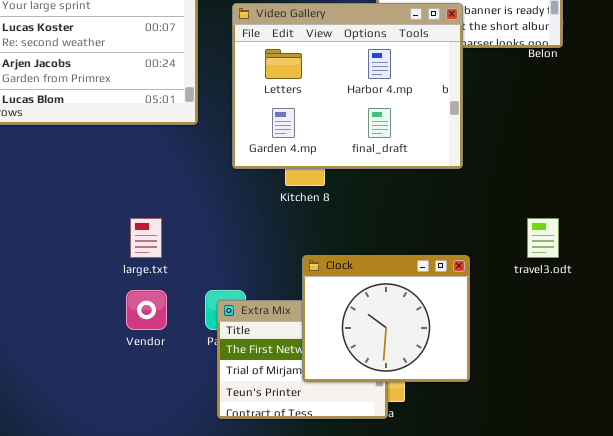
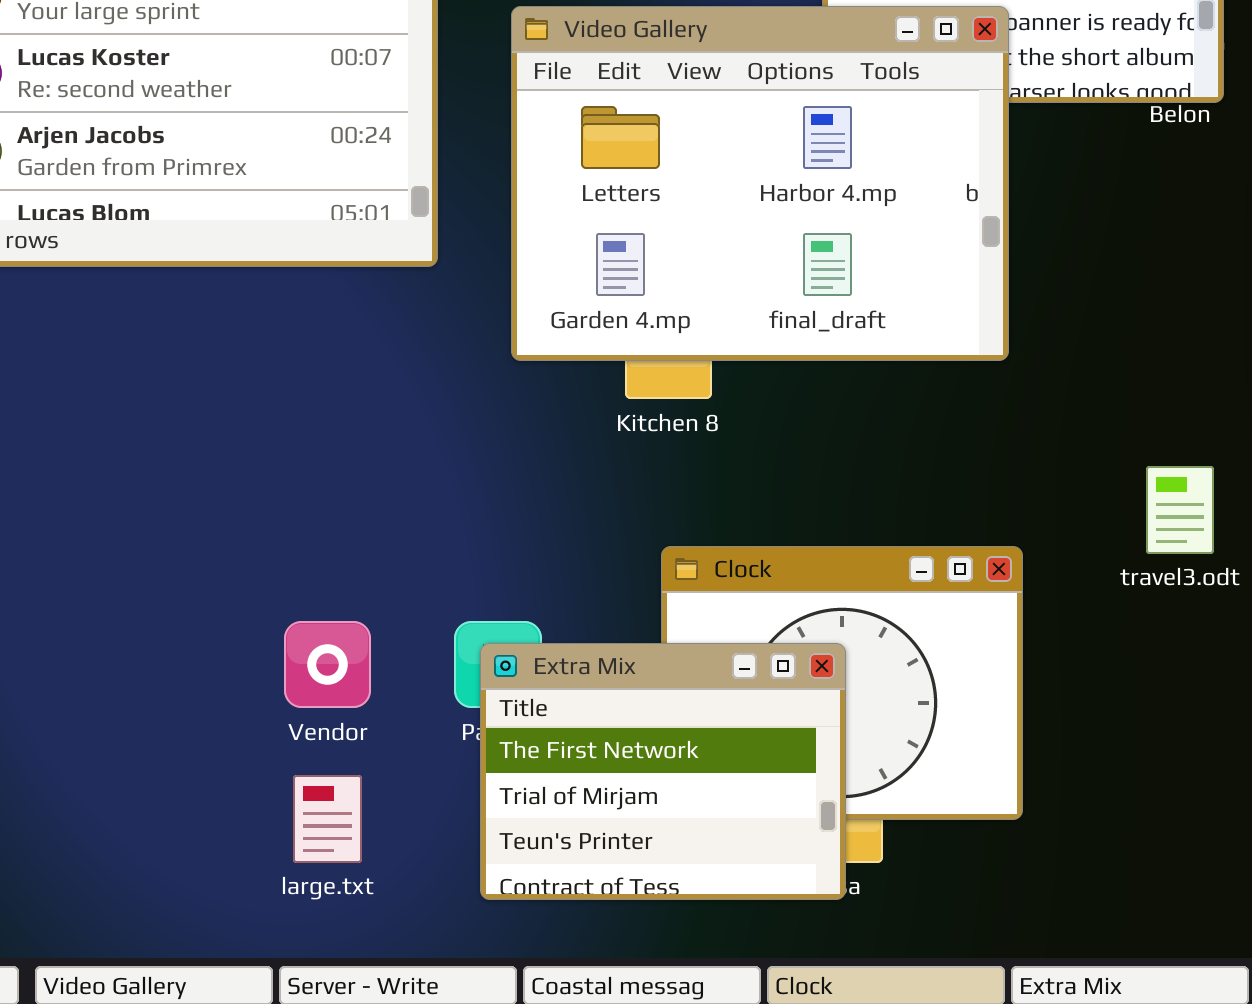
large.txt: [130,218,162,258] -> [293,775,362,863], moved
Extra Mix: [217,300,388,419] -> [480,643,846,900], raised

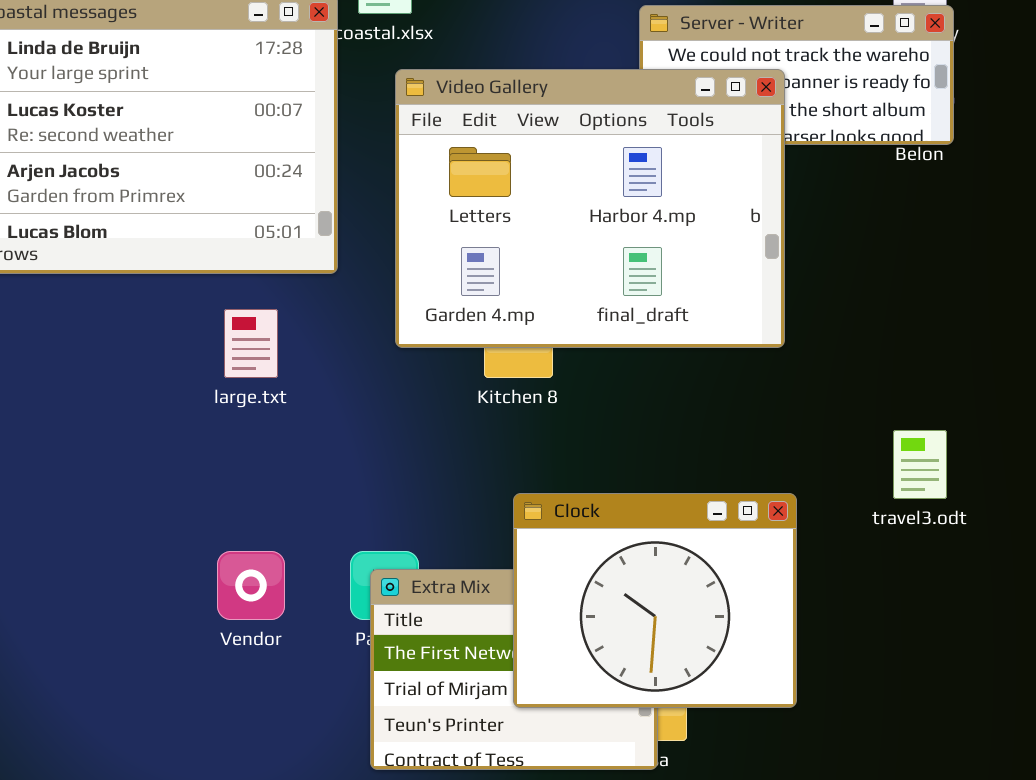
Clock: [661,546,1023,820] -> [513,493,797,708], raised
large.txt: [293,775,362,863] -> [224,309,278,378], moved

